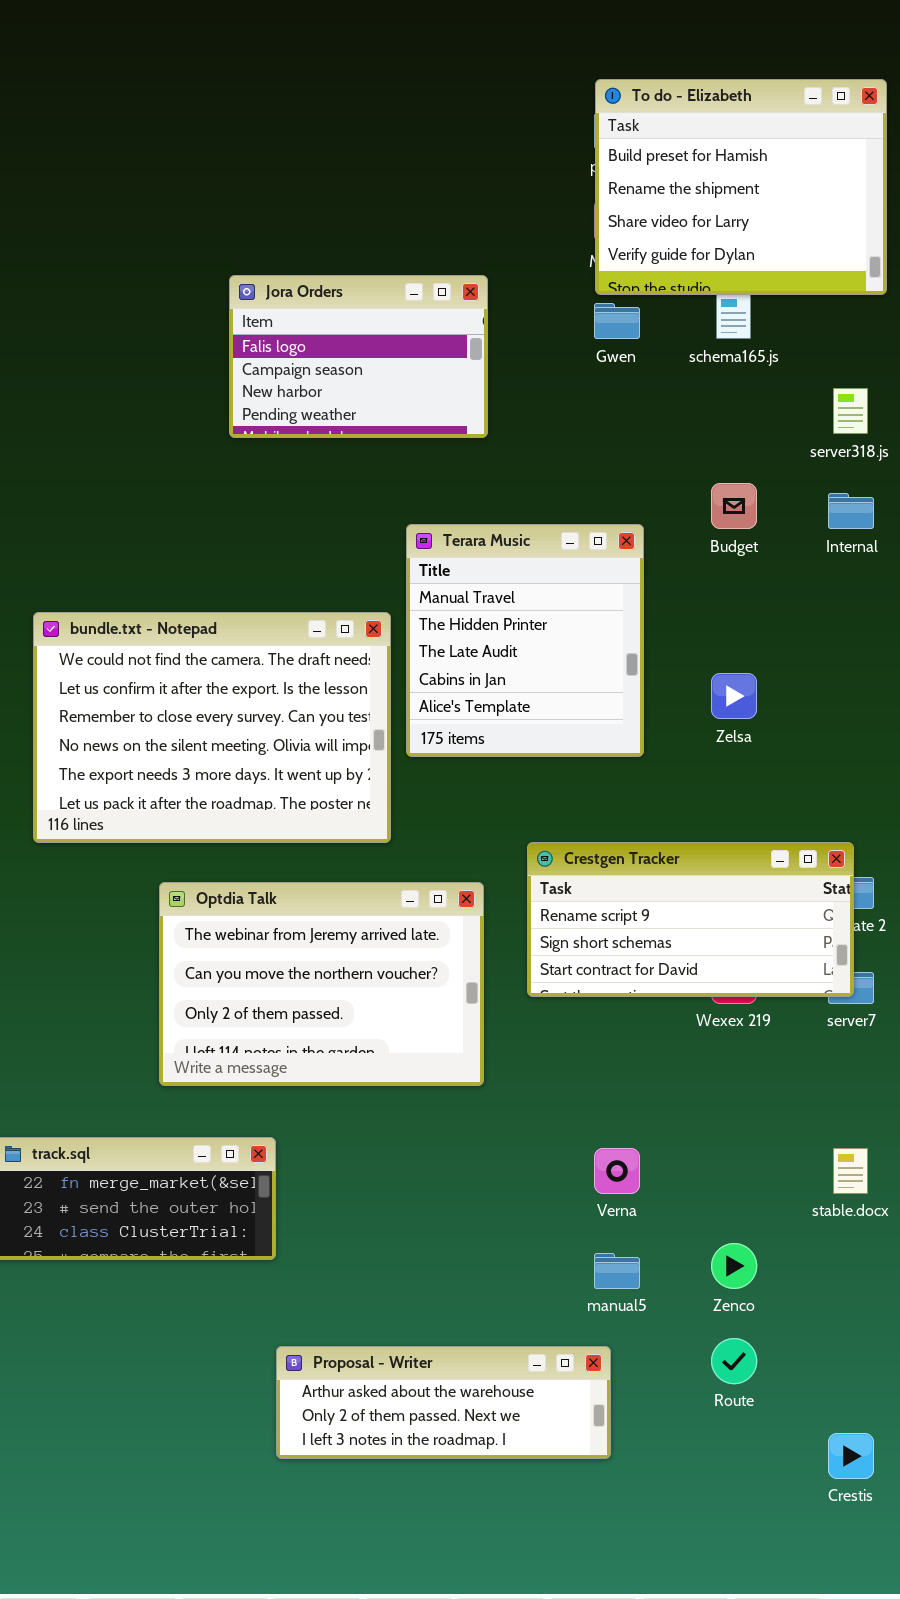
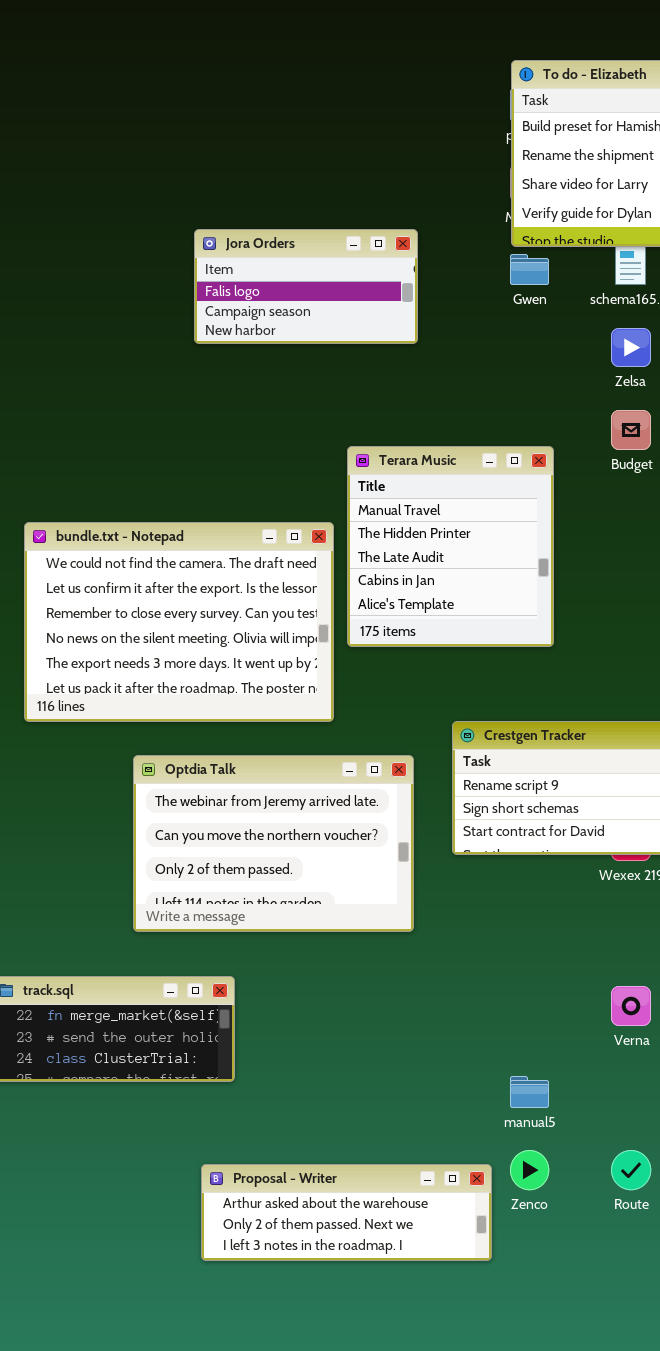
Jora Orders: [229,275,488,438] -> [194,229,418,344], resized
Zelsa: [711,673,757,719] -> [611,328,651,367], moved
Verna: [594,1148,640,1194] -> [611,986,651,1026], moved
Zenco: [711,1243,757,1289] -> [510,1150,549,1190], moved
Proposal - Writer: [276,1346,611,1459] -> [201,1164,492,1261], moved

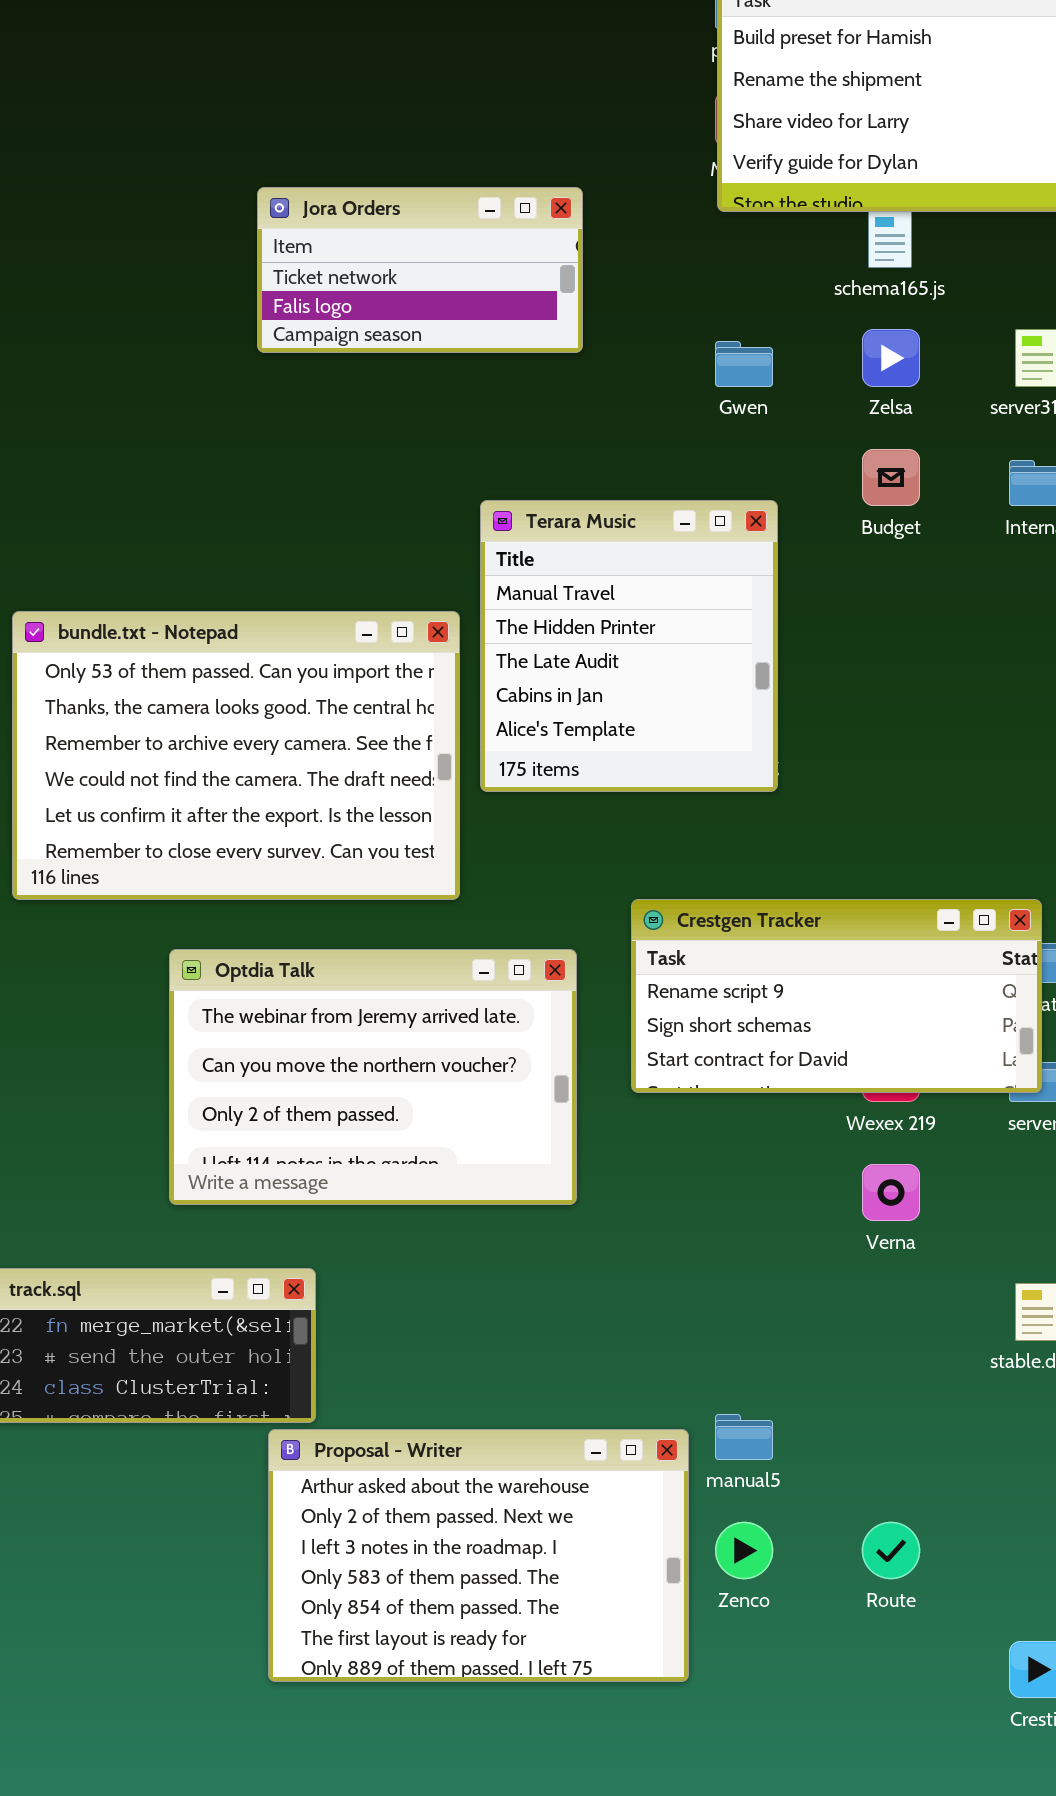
Jora Orders: [194,229,418,344] -> [257,187,583,353], scrolled up 1 row
Gwen: [510,254,549,285] -> [715,341,773,387], moved
bundle.txt - Notepad: [24,522,334,722] -> [12,611,460,900], scrolled up 3 rows
Verna: [611,986,651,1026] -> [862,1164,920,1221], moved
Proposal - Writer: [201,1164,492,1261] -> [268,1429,689,1682], resized

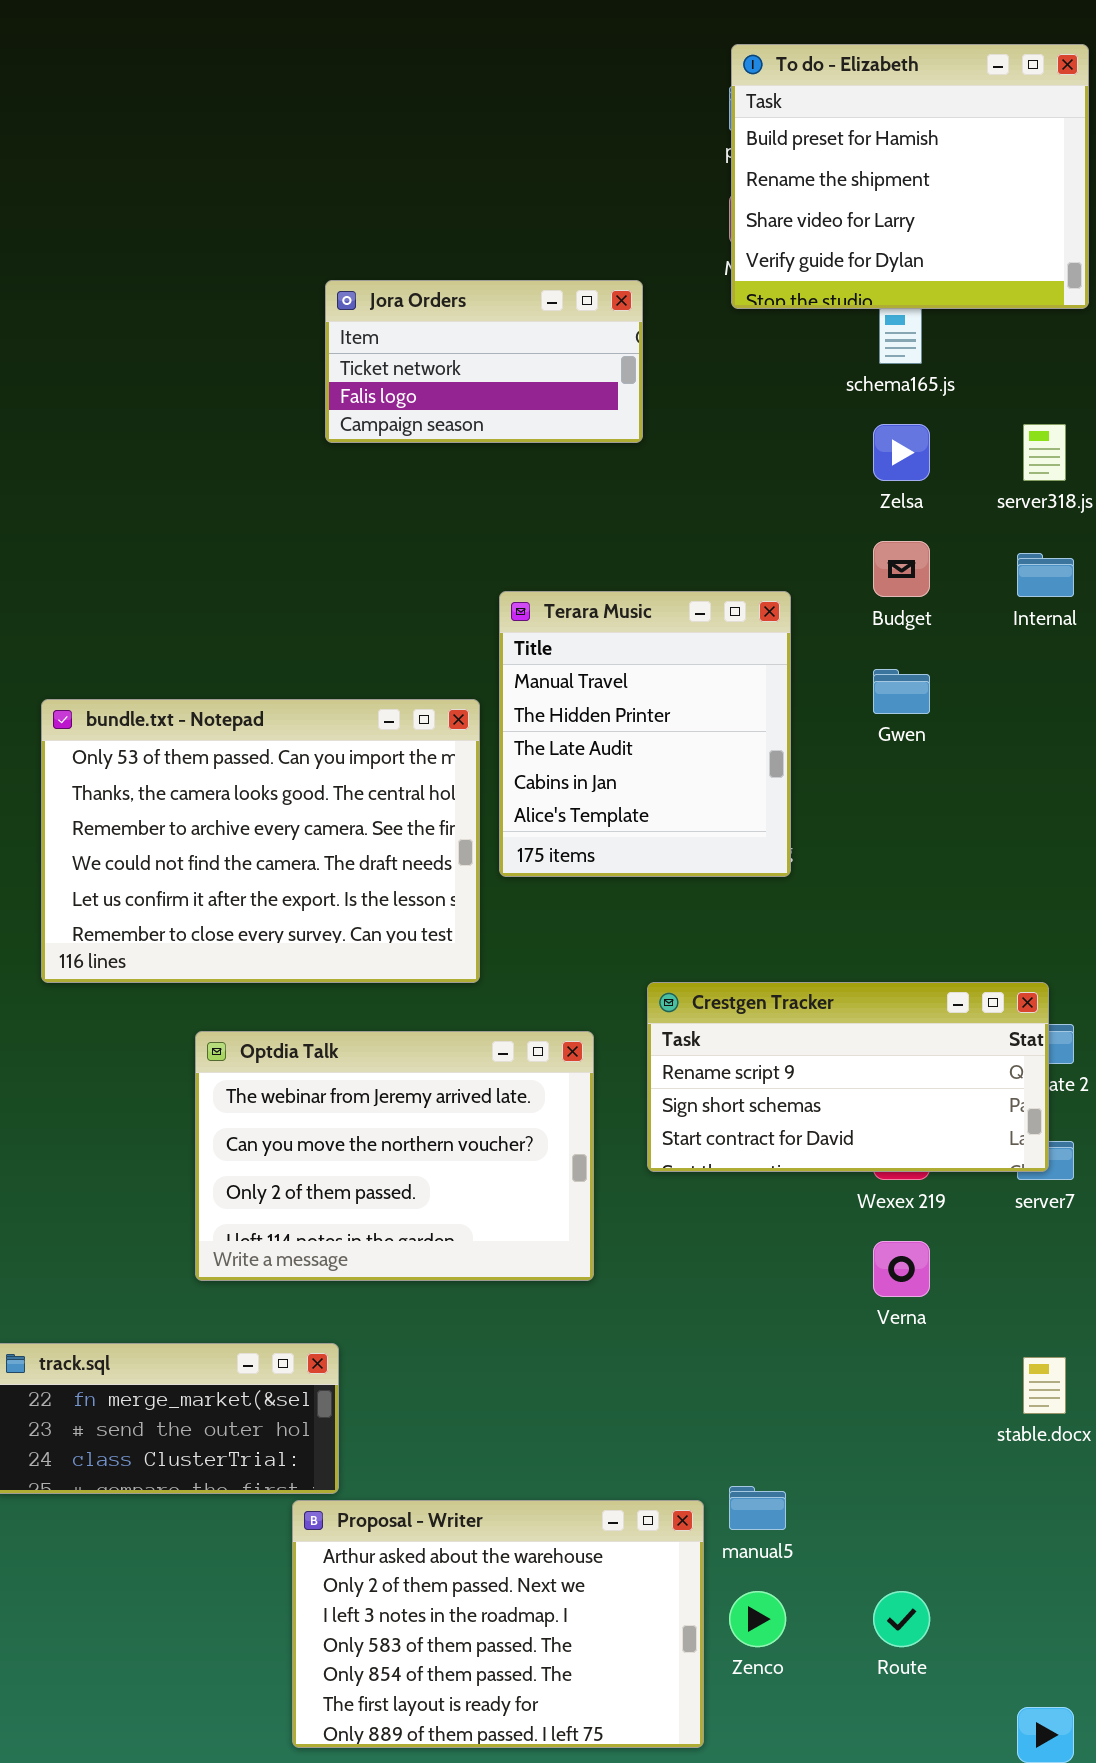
Jora Orders: [257,187,583,353] -> [325,280,643,443], moved
Gwen: [715,341,773,387] -> [873,669,930,714], moved

